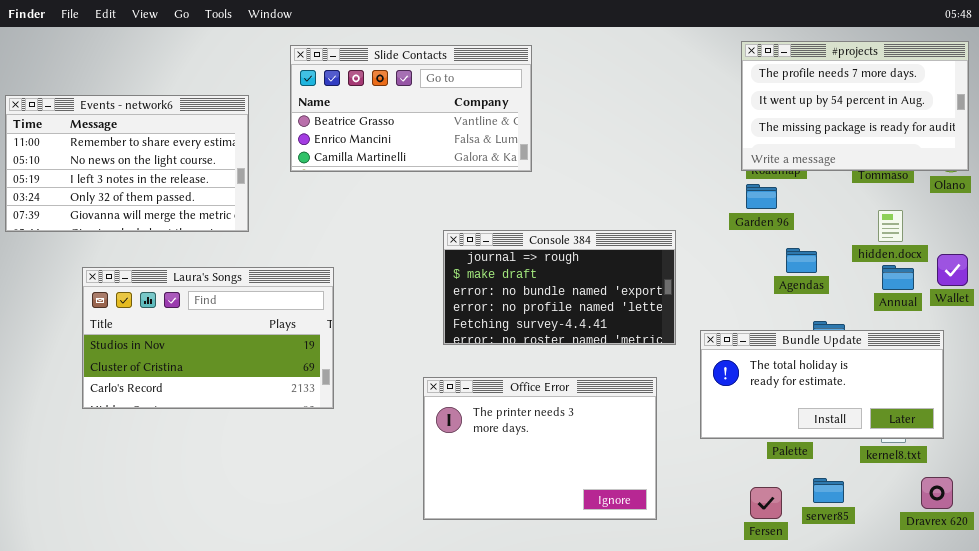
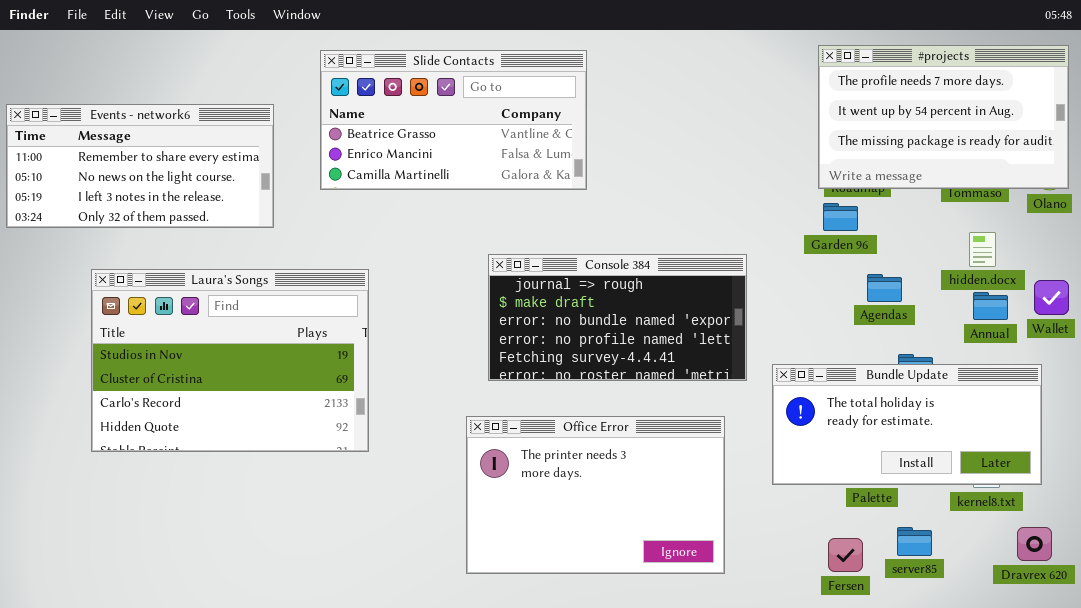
Events - network6: [5,95,249,232] -> [6,104,274,228], resized
Laura's Songs: [82,267,334,409] -> [91,269,369,452], resized

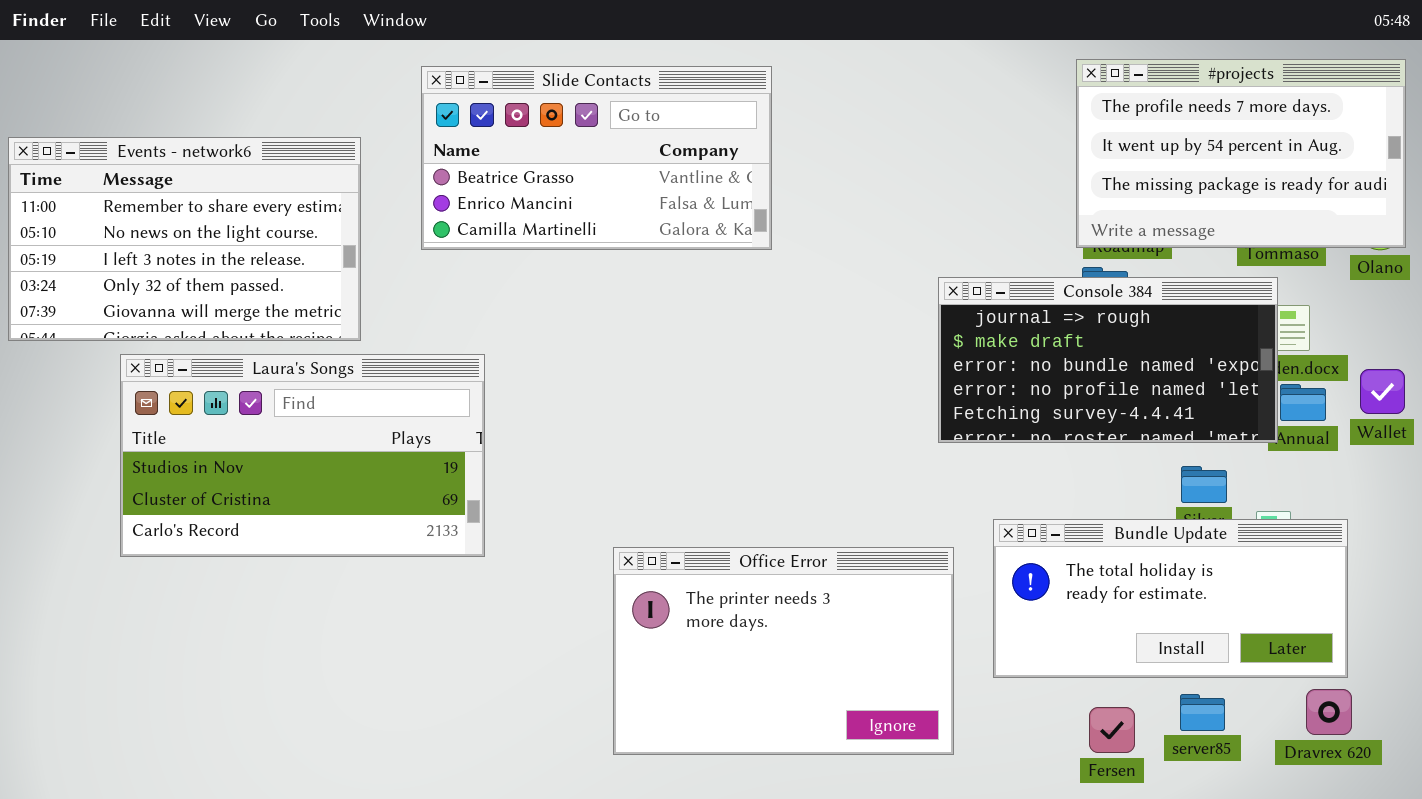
Events - network6: [6,104,274,228] -> [8,137,361,341], resized
Console 384: [488,254,747,381] -> [938,277,1278,443], moved
Laura's Songs: [91,269,369,452] -> [120,354,485,557], resized
Bundle Update: [772,364,1042,485] -> [993,519,1348,678], moved
Dravrex 620: [1017,527,1052,561] -> [1306,689,1352,735], moved

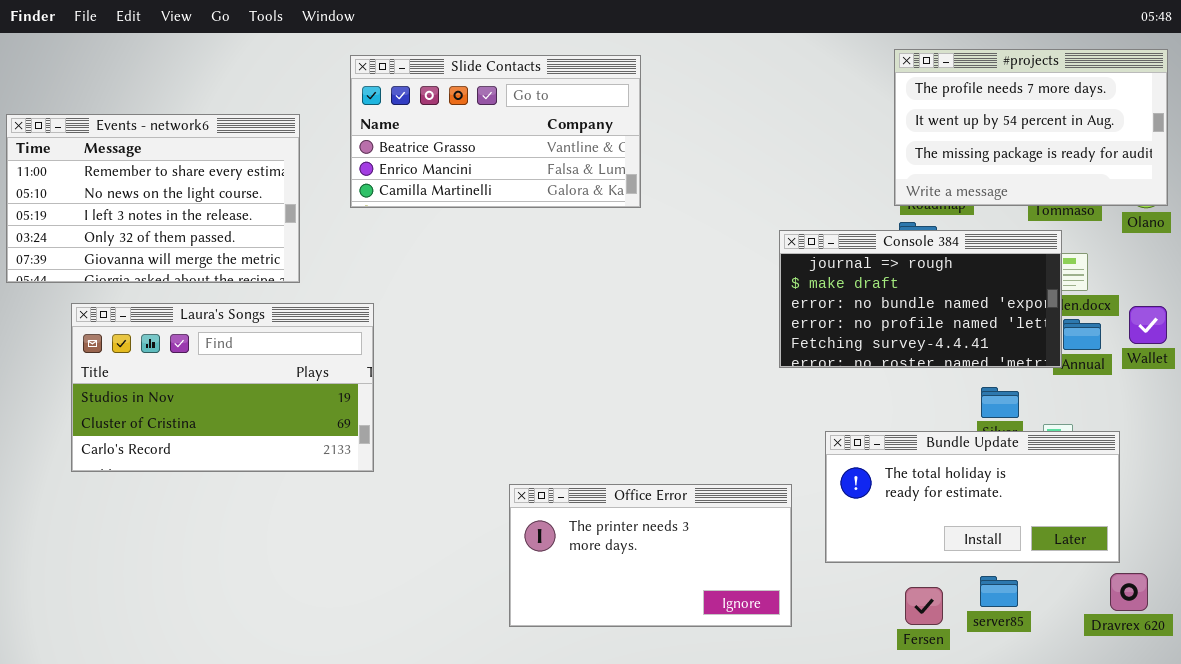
Laura's Songs: [120,354,485,557] -> [71,303,374,472], moved
Office Error: [613,547,954,755] -> [509,484,792,627], resized
Dravrex 620: [1306,689,1352,735] -> [1110,573,1148,611], moved

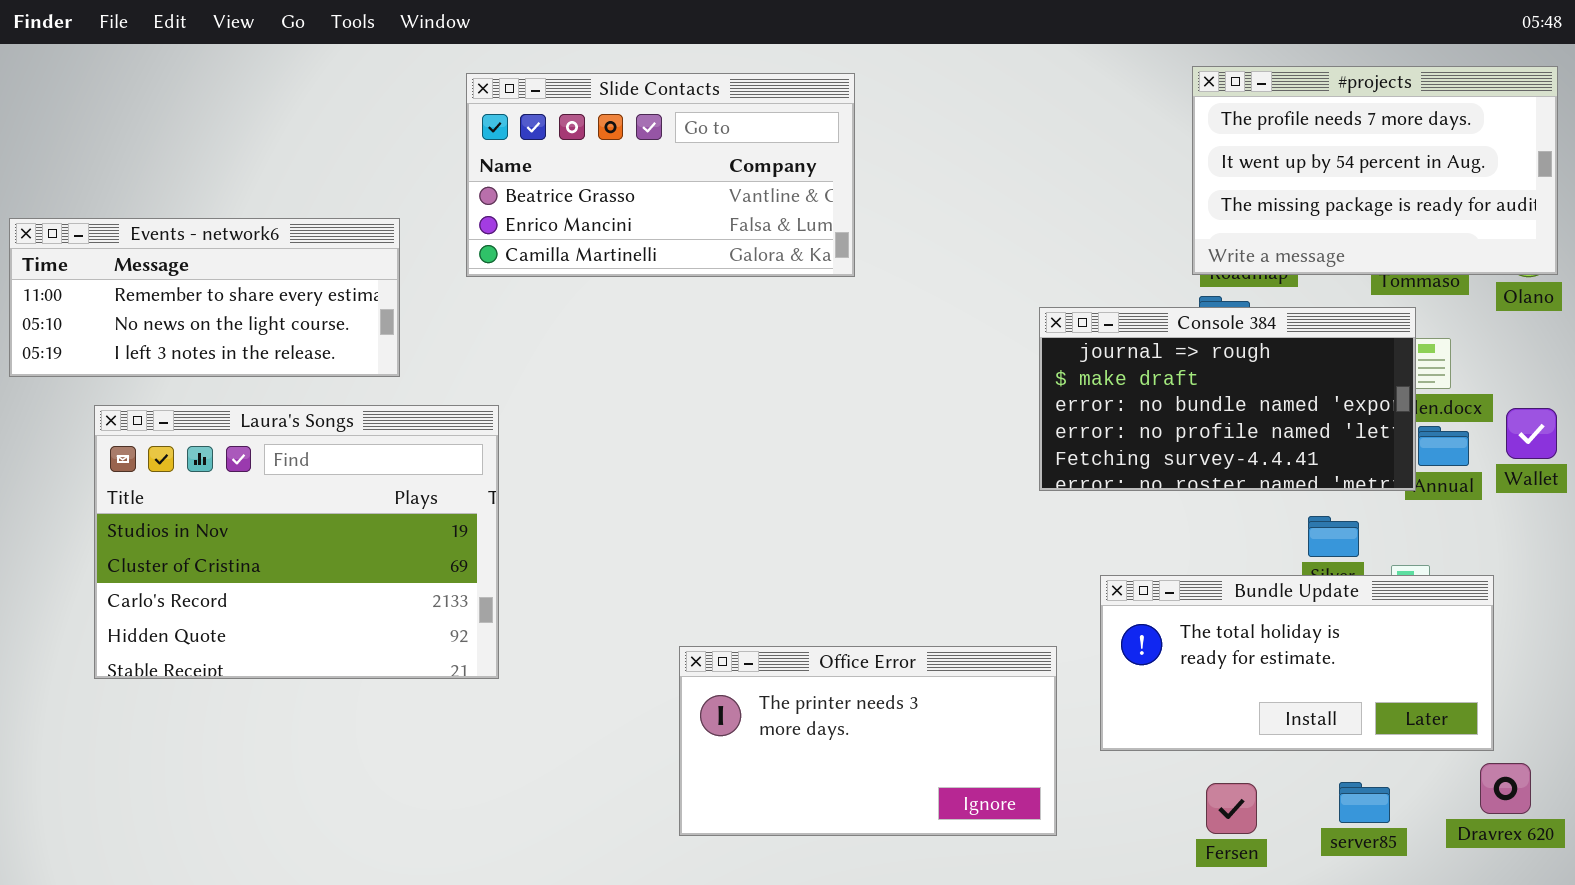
Events - network6: [6,114,300,283] -> [9,218,400,377], resized
Laura's Songs: [71,303,374,472] -> [94,405,499,679], resized
server85: [980,576,1018,607] -> [1339,782,1390,823], moved

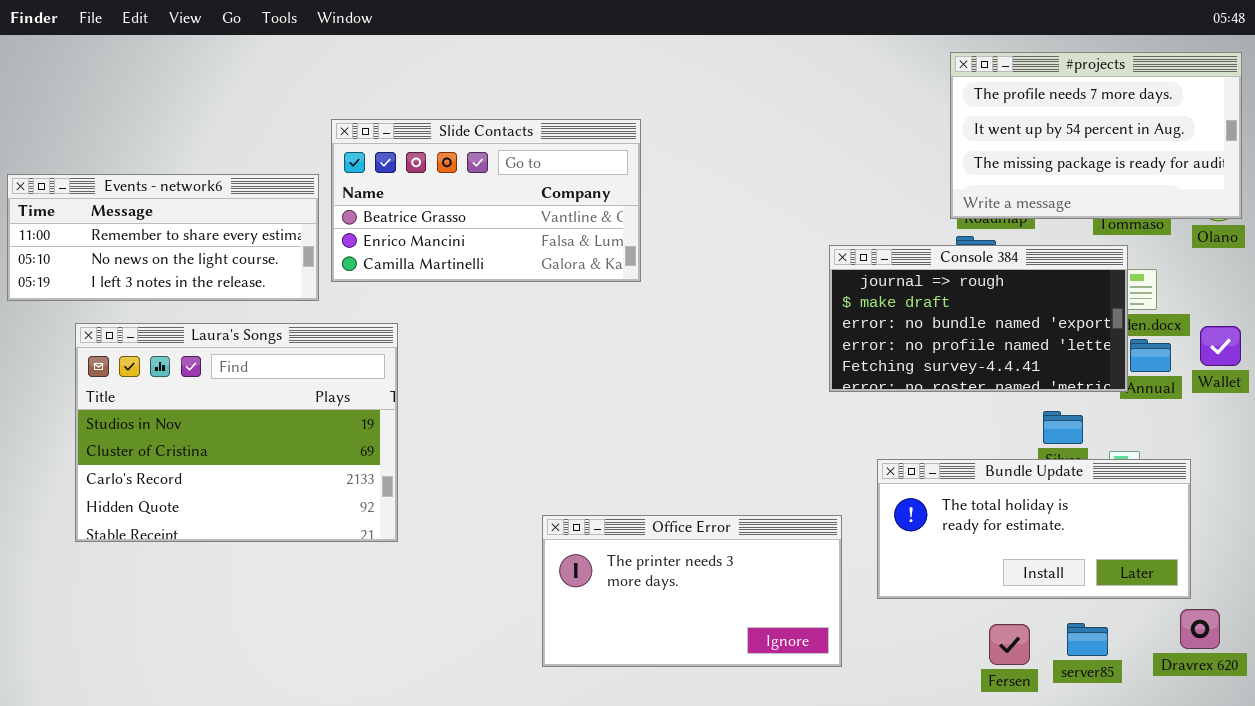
Slide Contacts: [466,73,855,277] -> [331,119,641,282], moved
Fersen: [1206,783,1257,834] -> [989,624,1030,665], moved

